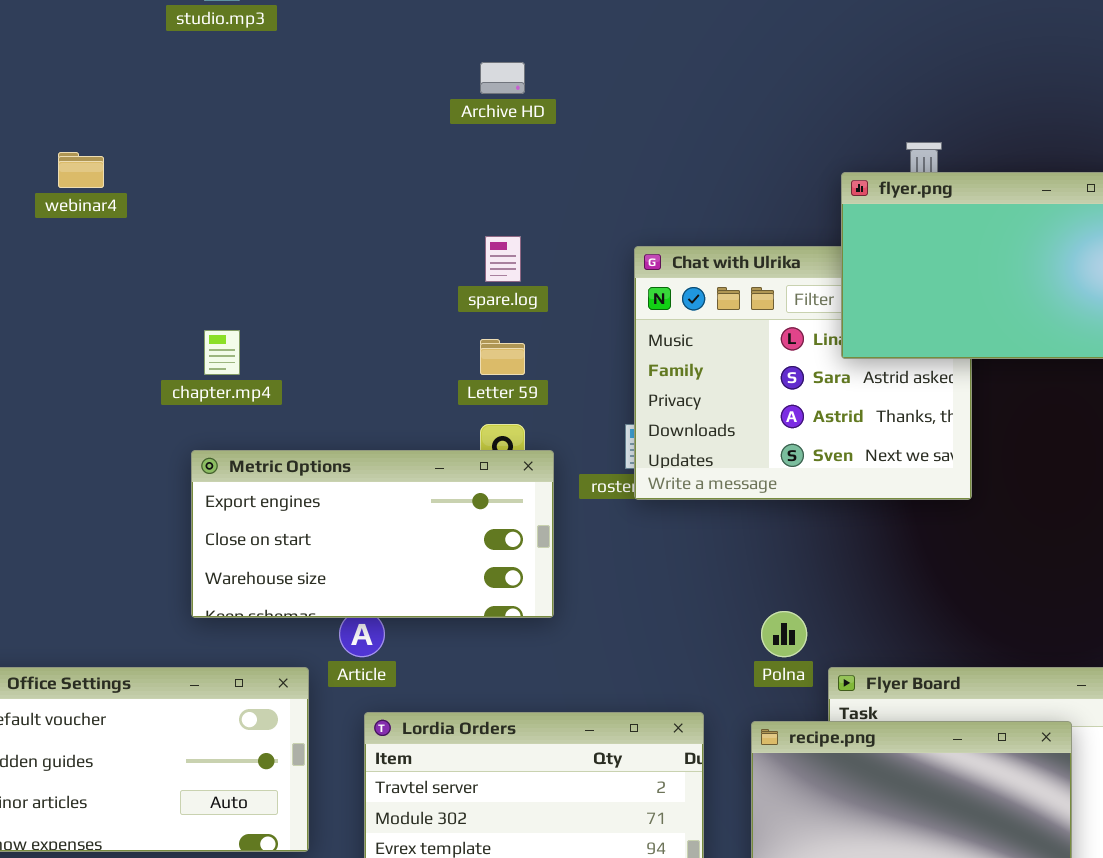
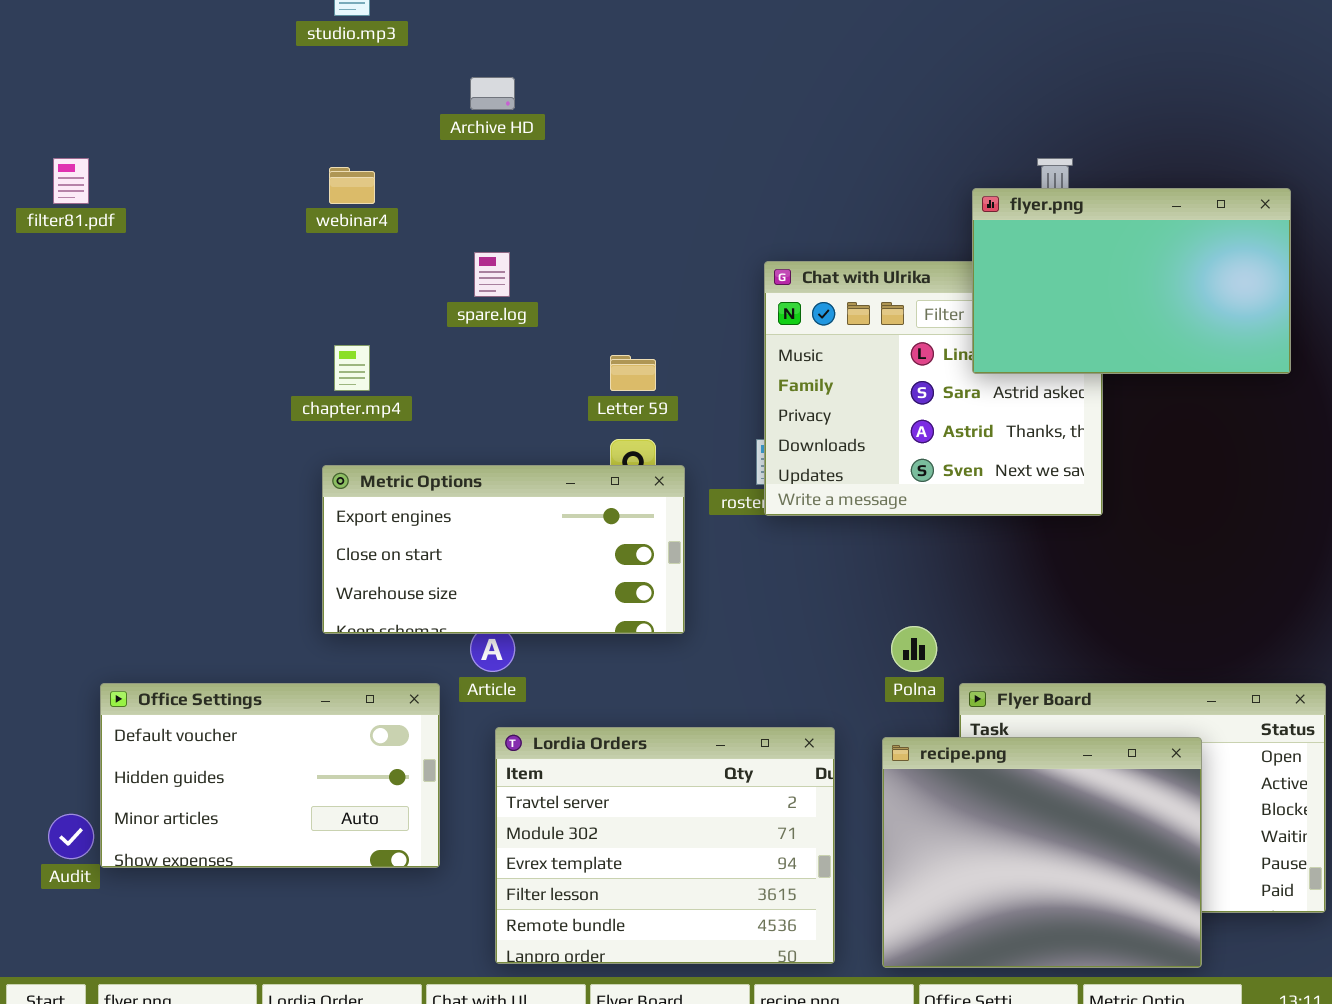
Archive HD: [480,62,525,94] -> [470,77,515,110], moved
webinar4: [58,152,104,188] -> [329,167,375,204], moved
spare.log: [485,236,521,282] -> [474,252,510,297], moved

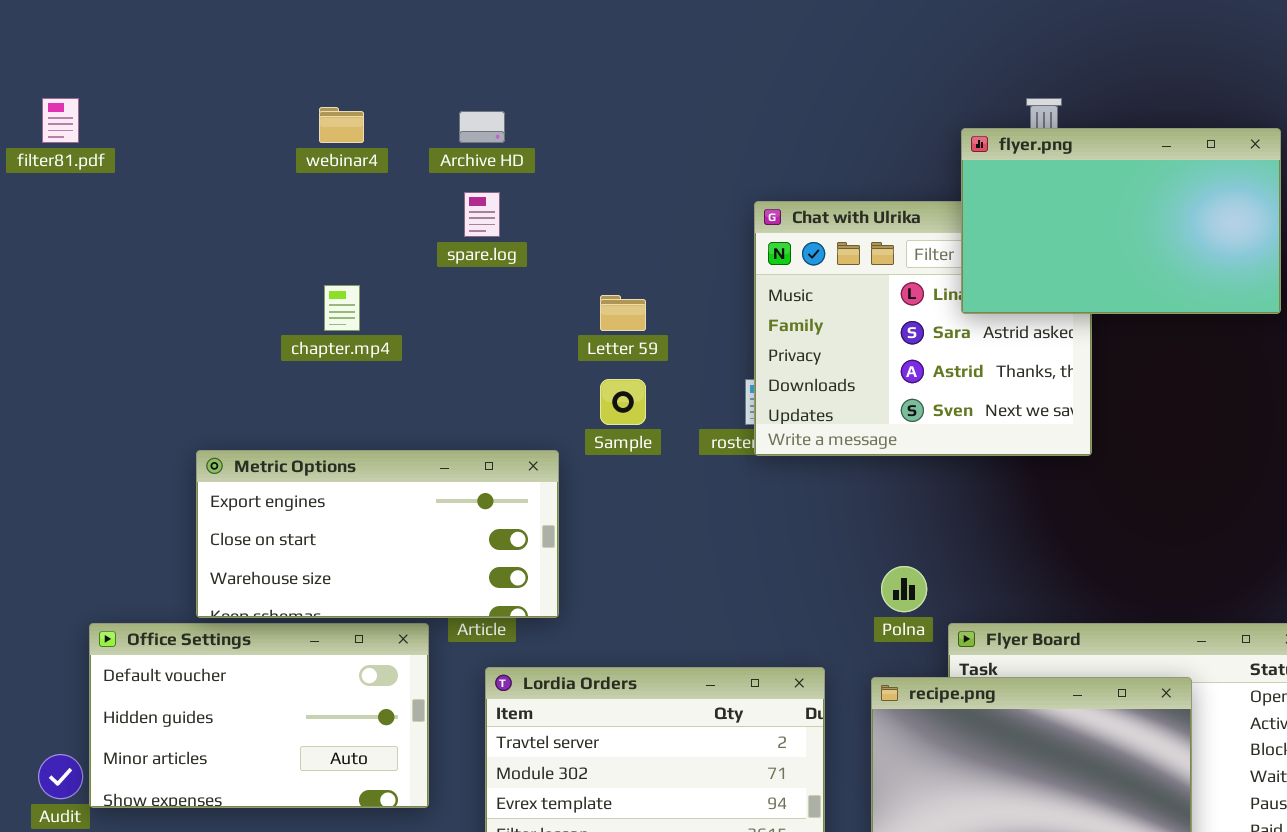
Archive HD: [470,77,515,110] -> [459,111,505,143], moved
Metric Options: [322,465,685,634] -> [196,450,559,618], moved

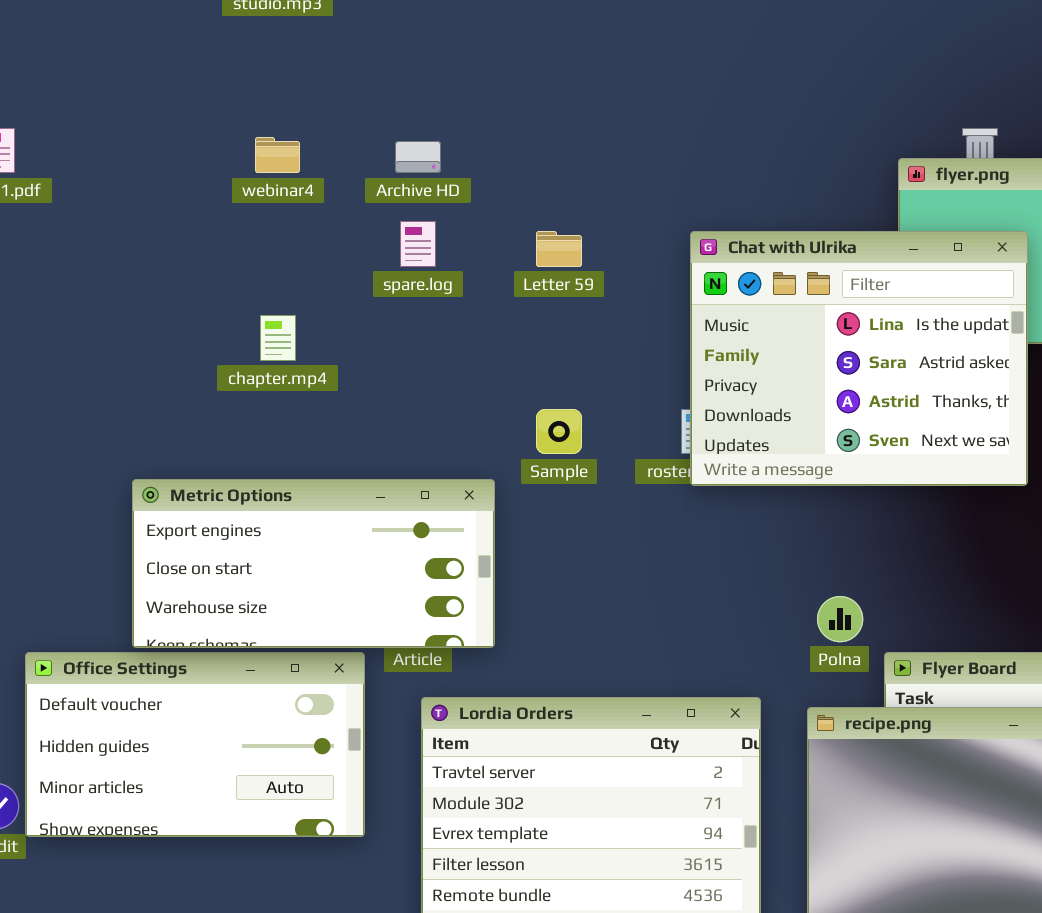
Chat with Ulrika: [754,201,1092,456] -> [690,231,1028,486], raised
Letter 59: [600,295,646,331] -> [536,231,582,267], moved

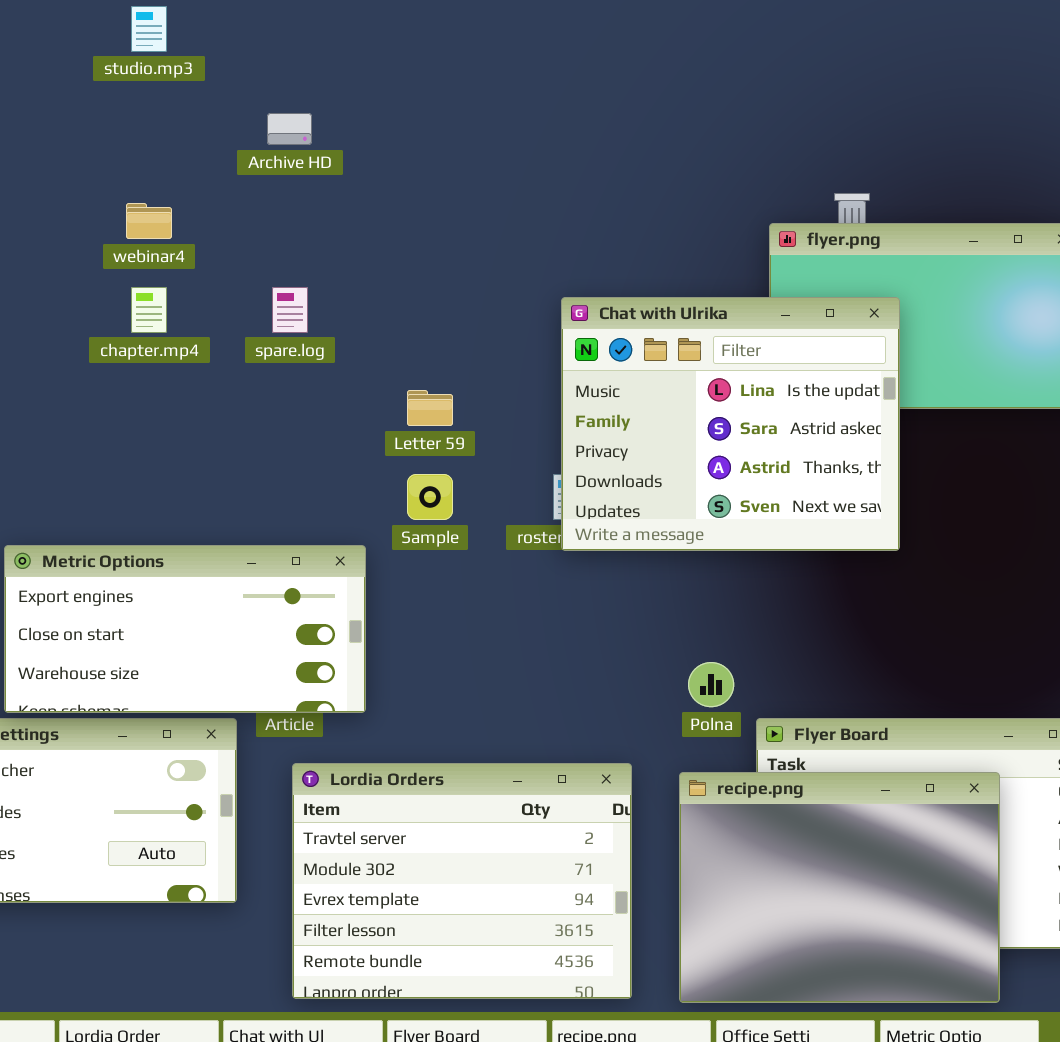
Archive HD: [395,141,441,173] -> [267,113,312,145], moved
Letter 59: [536,231,582,267] -> [407,390,453,426], moved
chapter.mp4: [260,315,296,361] -> [131,287,167,333], moved

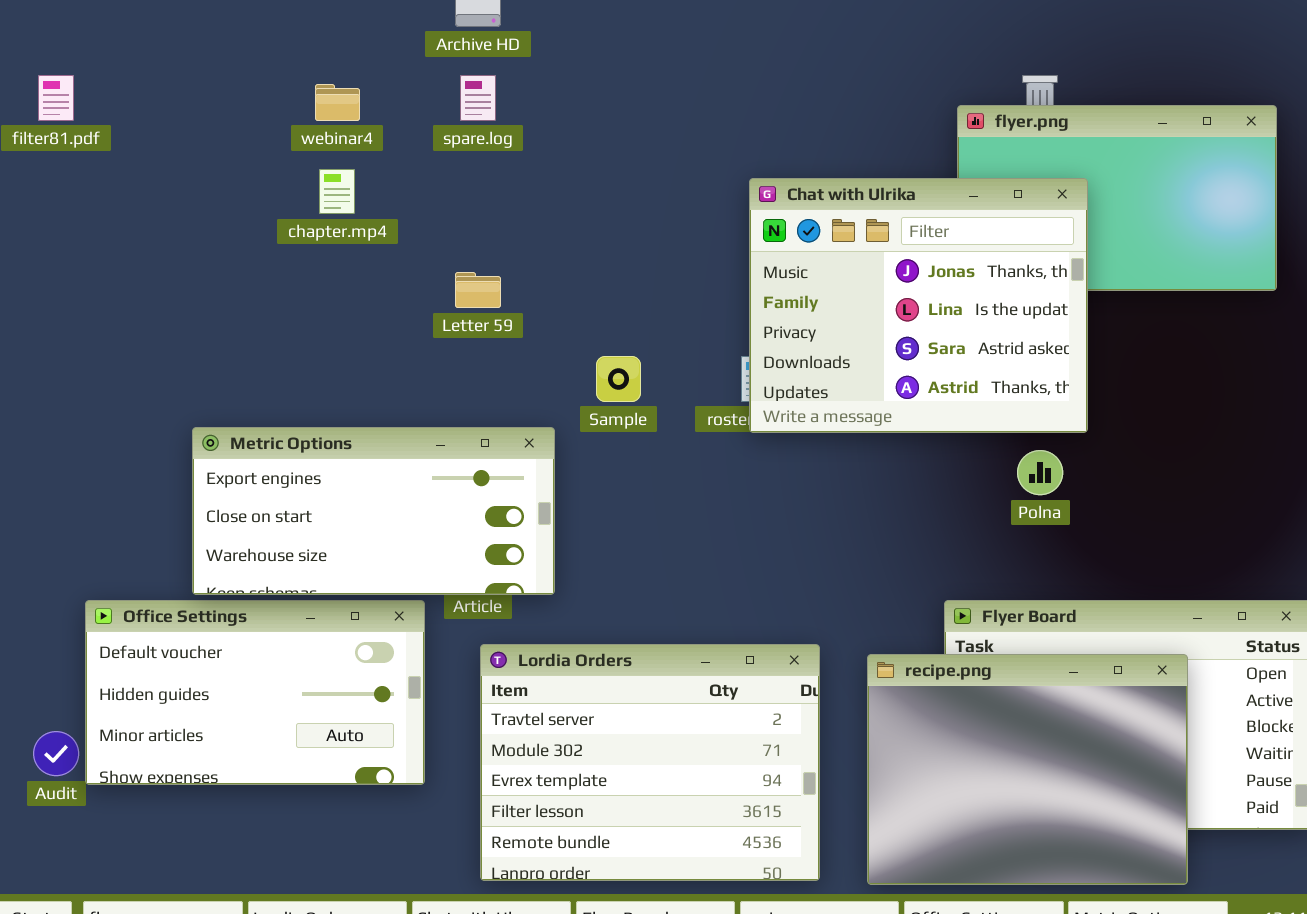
spare.log: [272,287,308,333] -> [460,75,496,121], moved
Chat with Ulrika: [561,297,900,551] -> [749,178,1088,433], scrolled up 1 row
Letter 59: [407,390,453,426] -> [455,272,501,308], moved
Polna: [688,662,734,707] -> [1017,450,1063,495], moved

